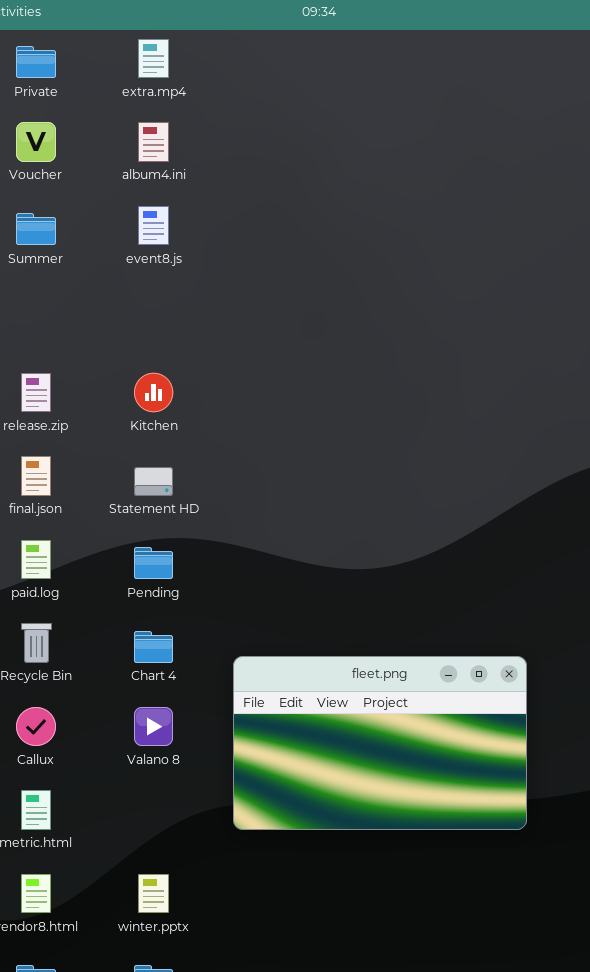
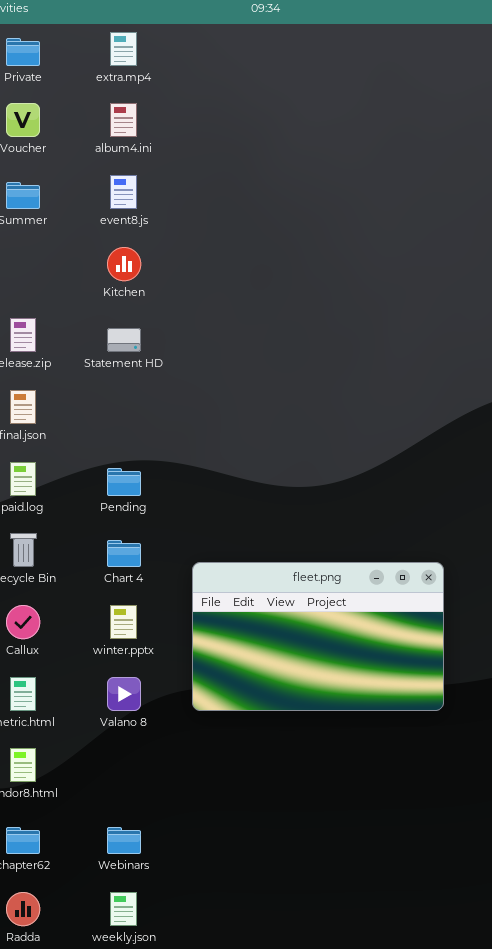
Kitchen: [134,373,173,412] -> [107,247,141,281], moved
Statement HD: [134,467,173,496] -> [107,328,141,352], moved
Valano 8: [134,707,173,746] -> [107,677,141,711], moved
winter.pptx: [138,874,169,913] -> [110,605,137,639], moved

